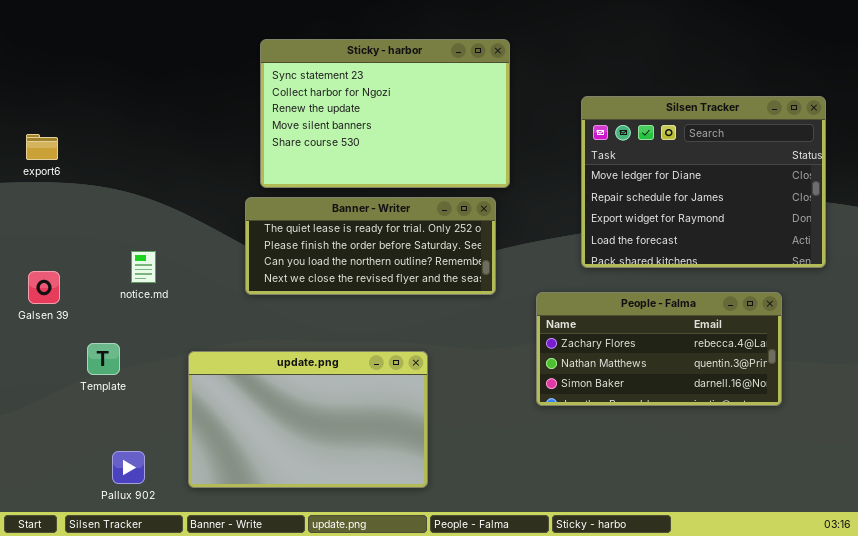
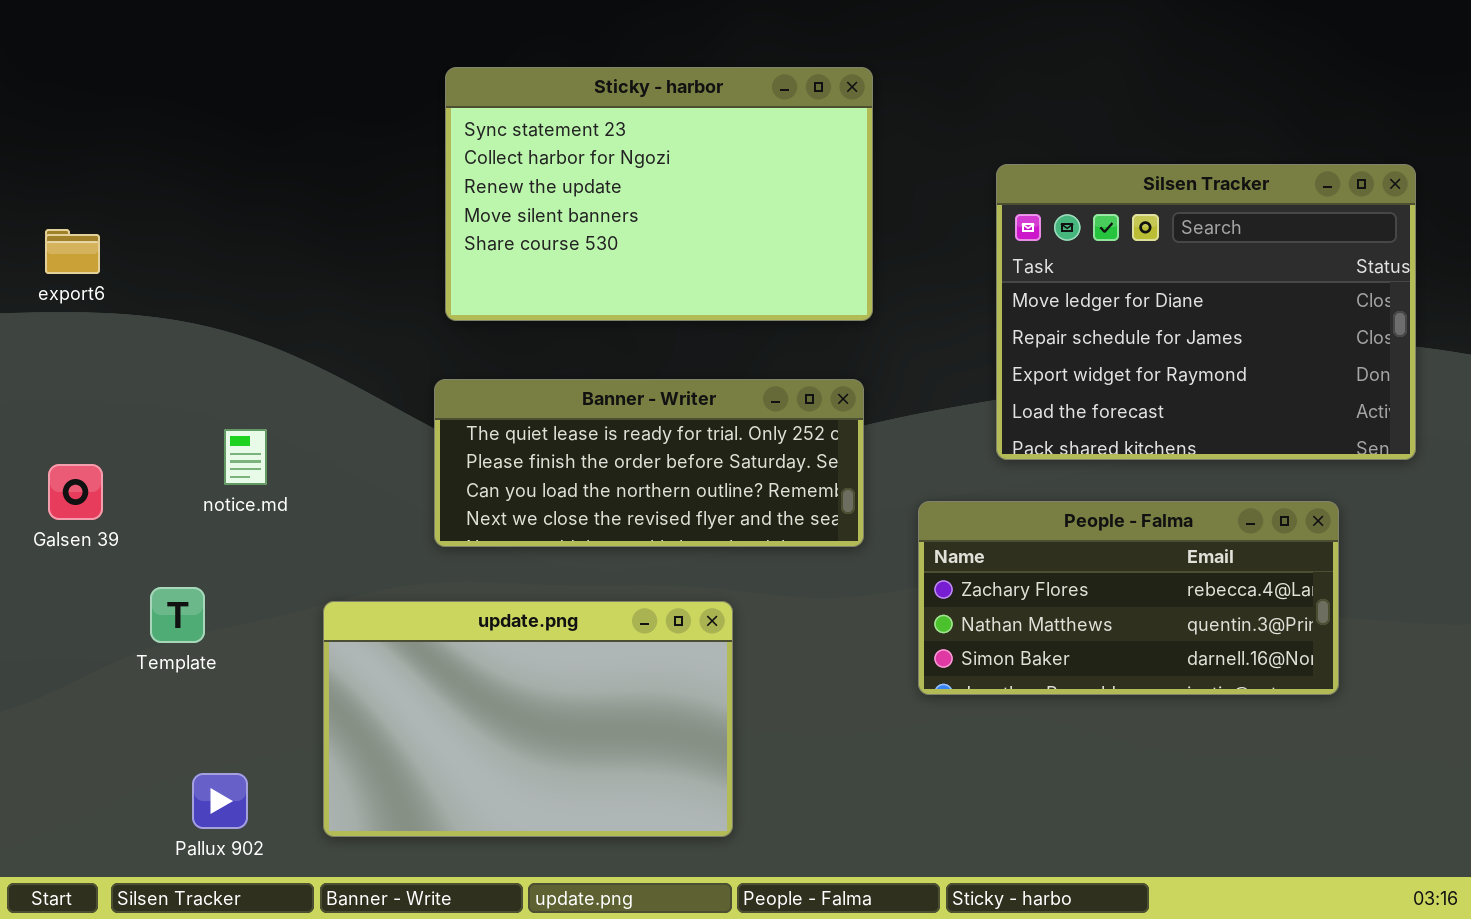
Banner - Writer: [245,197,496,295] -> [434,379,864,547], moved

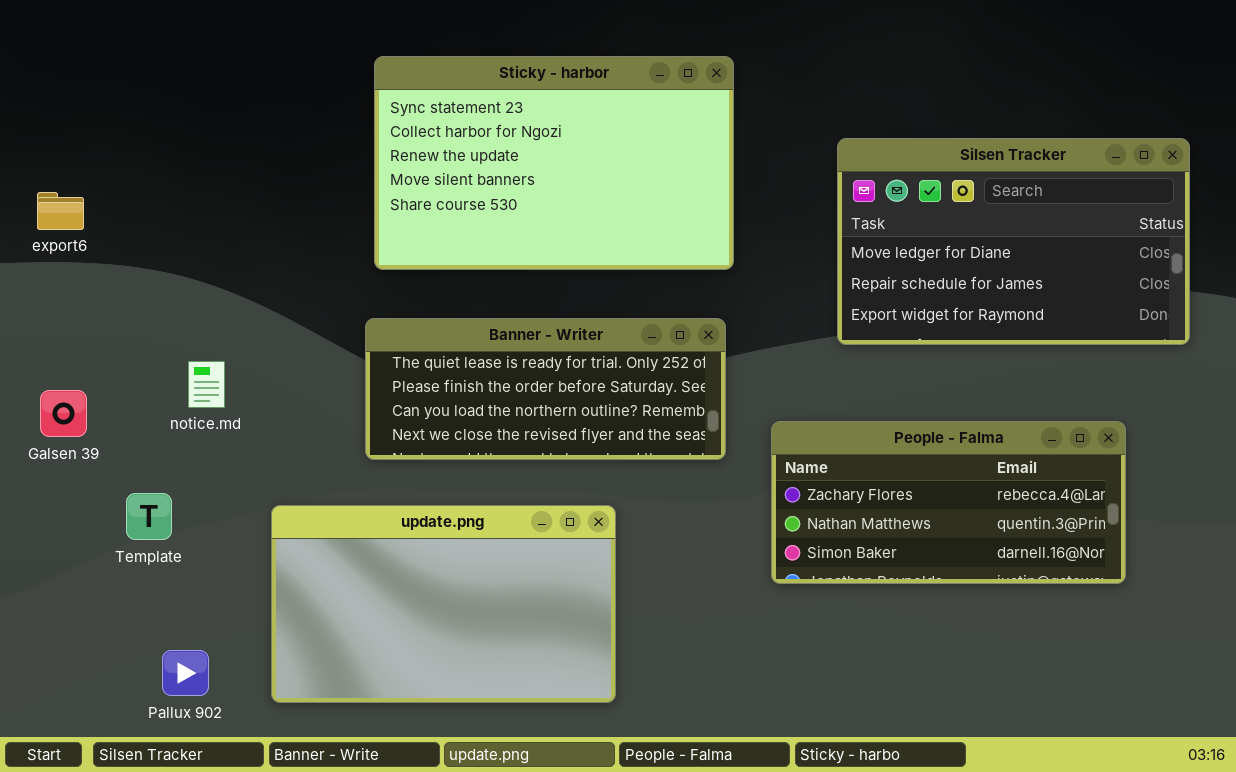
Silsen Tracker: [996,164,1416,460] -> [837,138,1190,345], resized

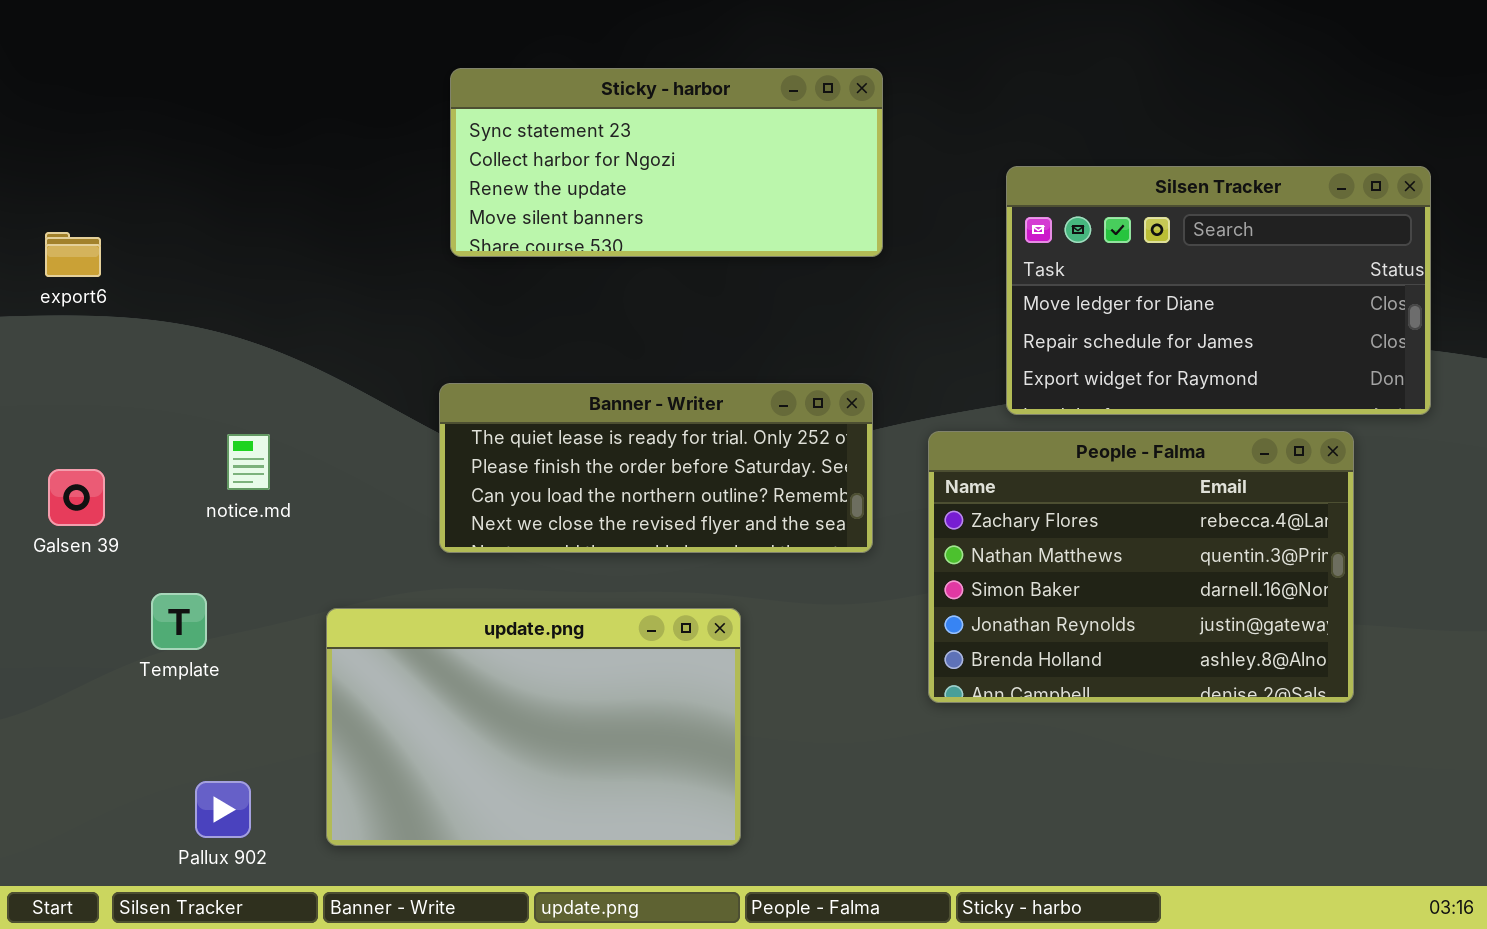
Sticky - harbor: [374,56,734,270] -> [450,68,883,257], resized
People - Falma: [771,421,1126,584] -> [928,431,1354,703], resized

